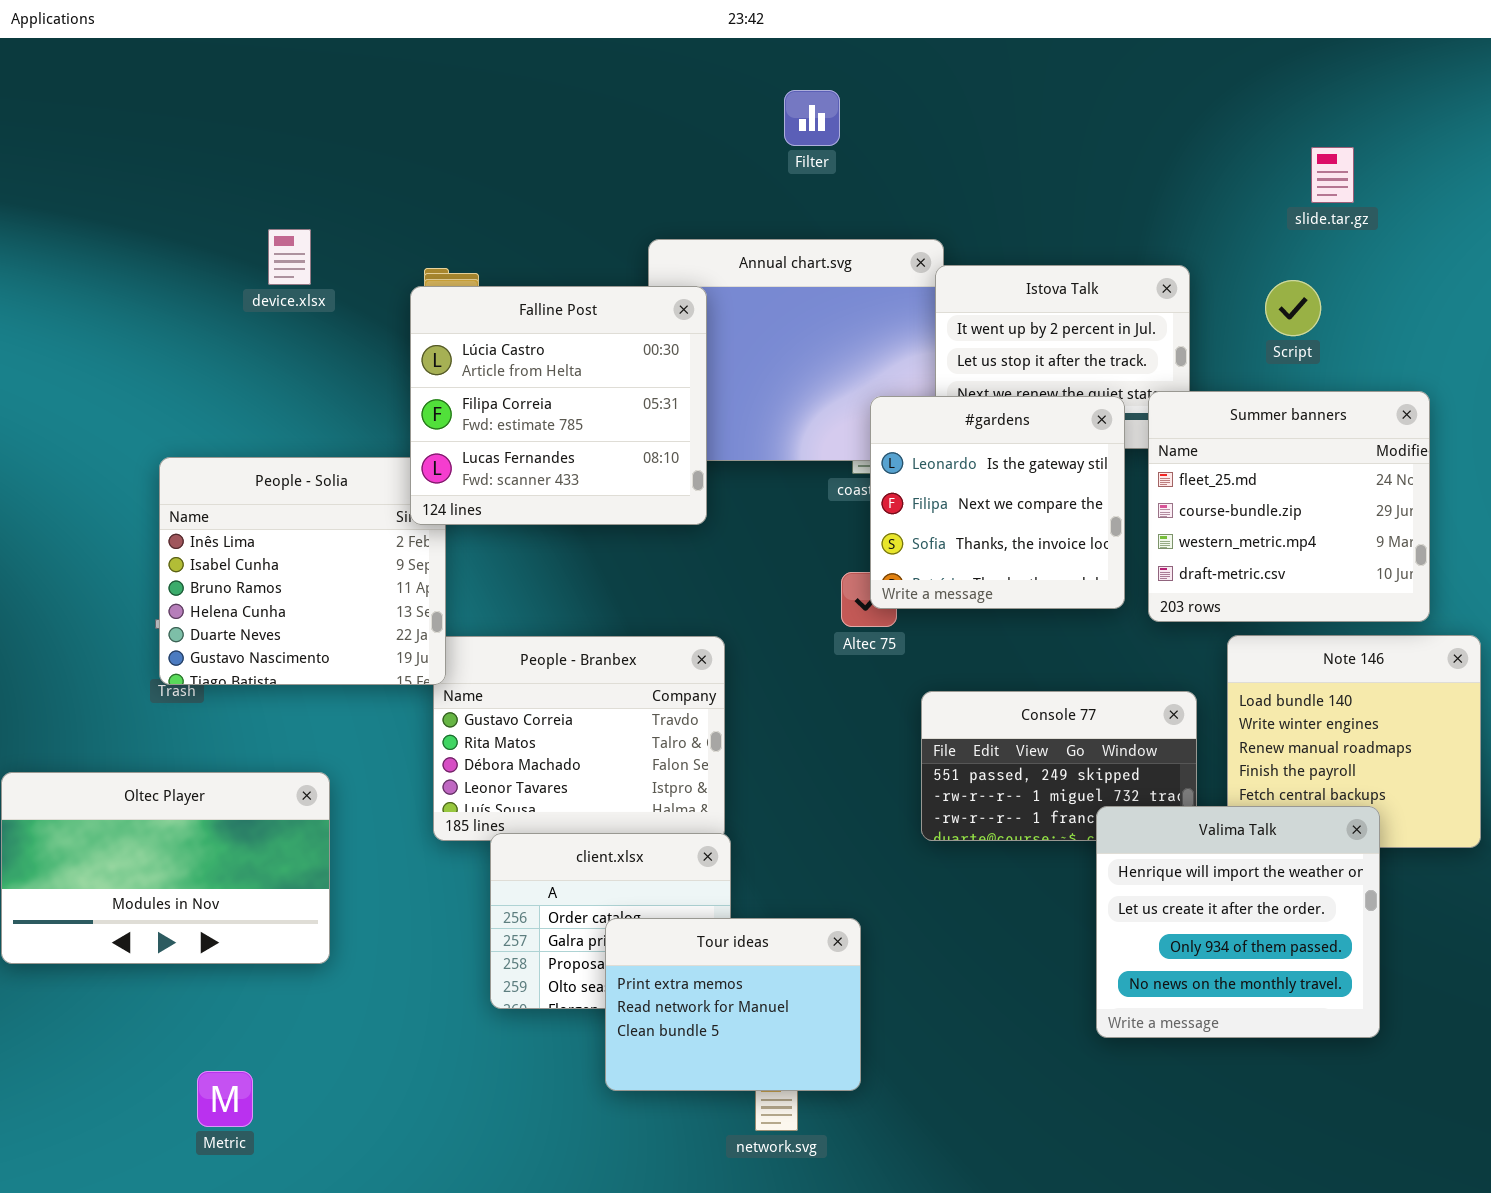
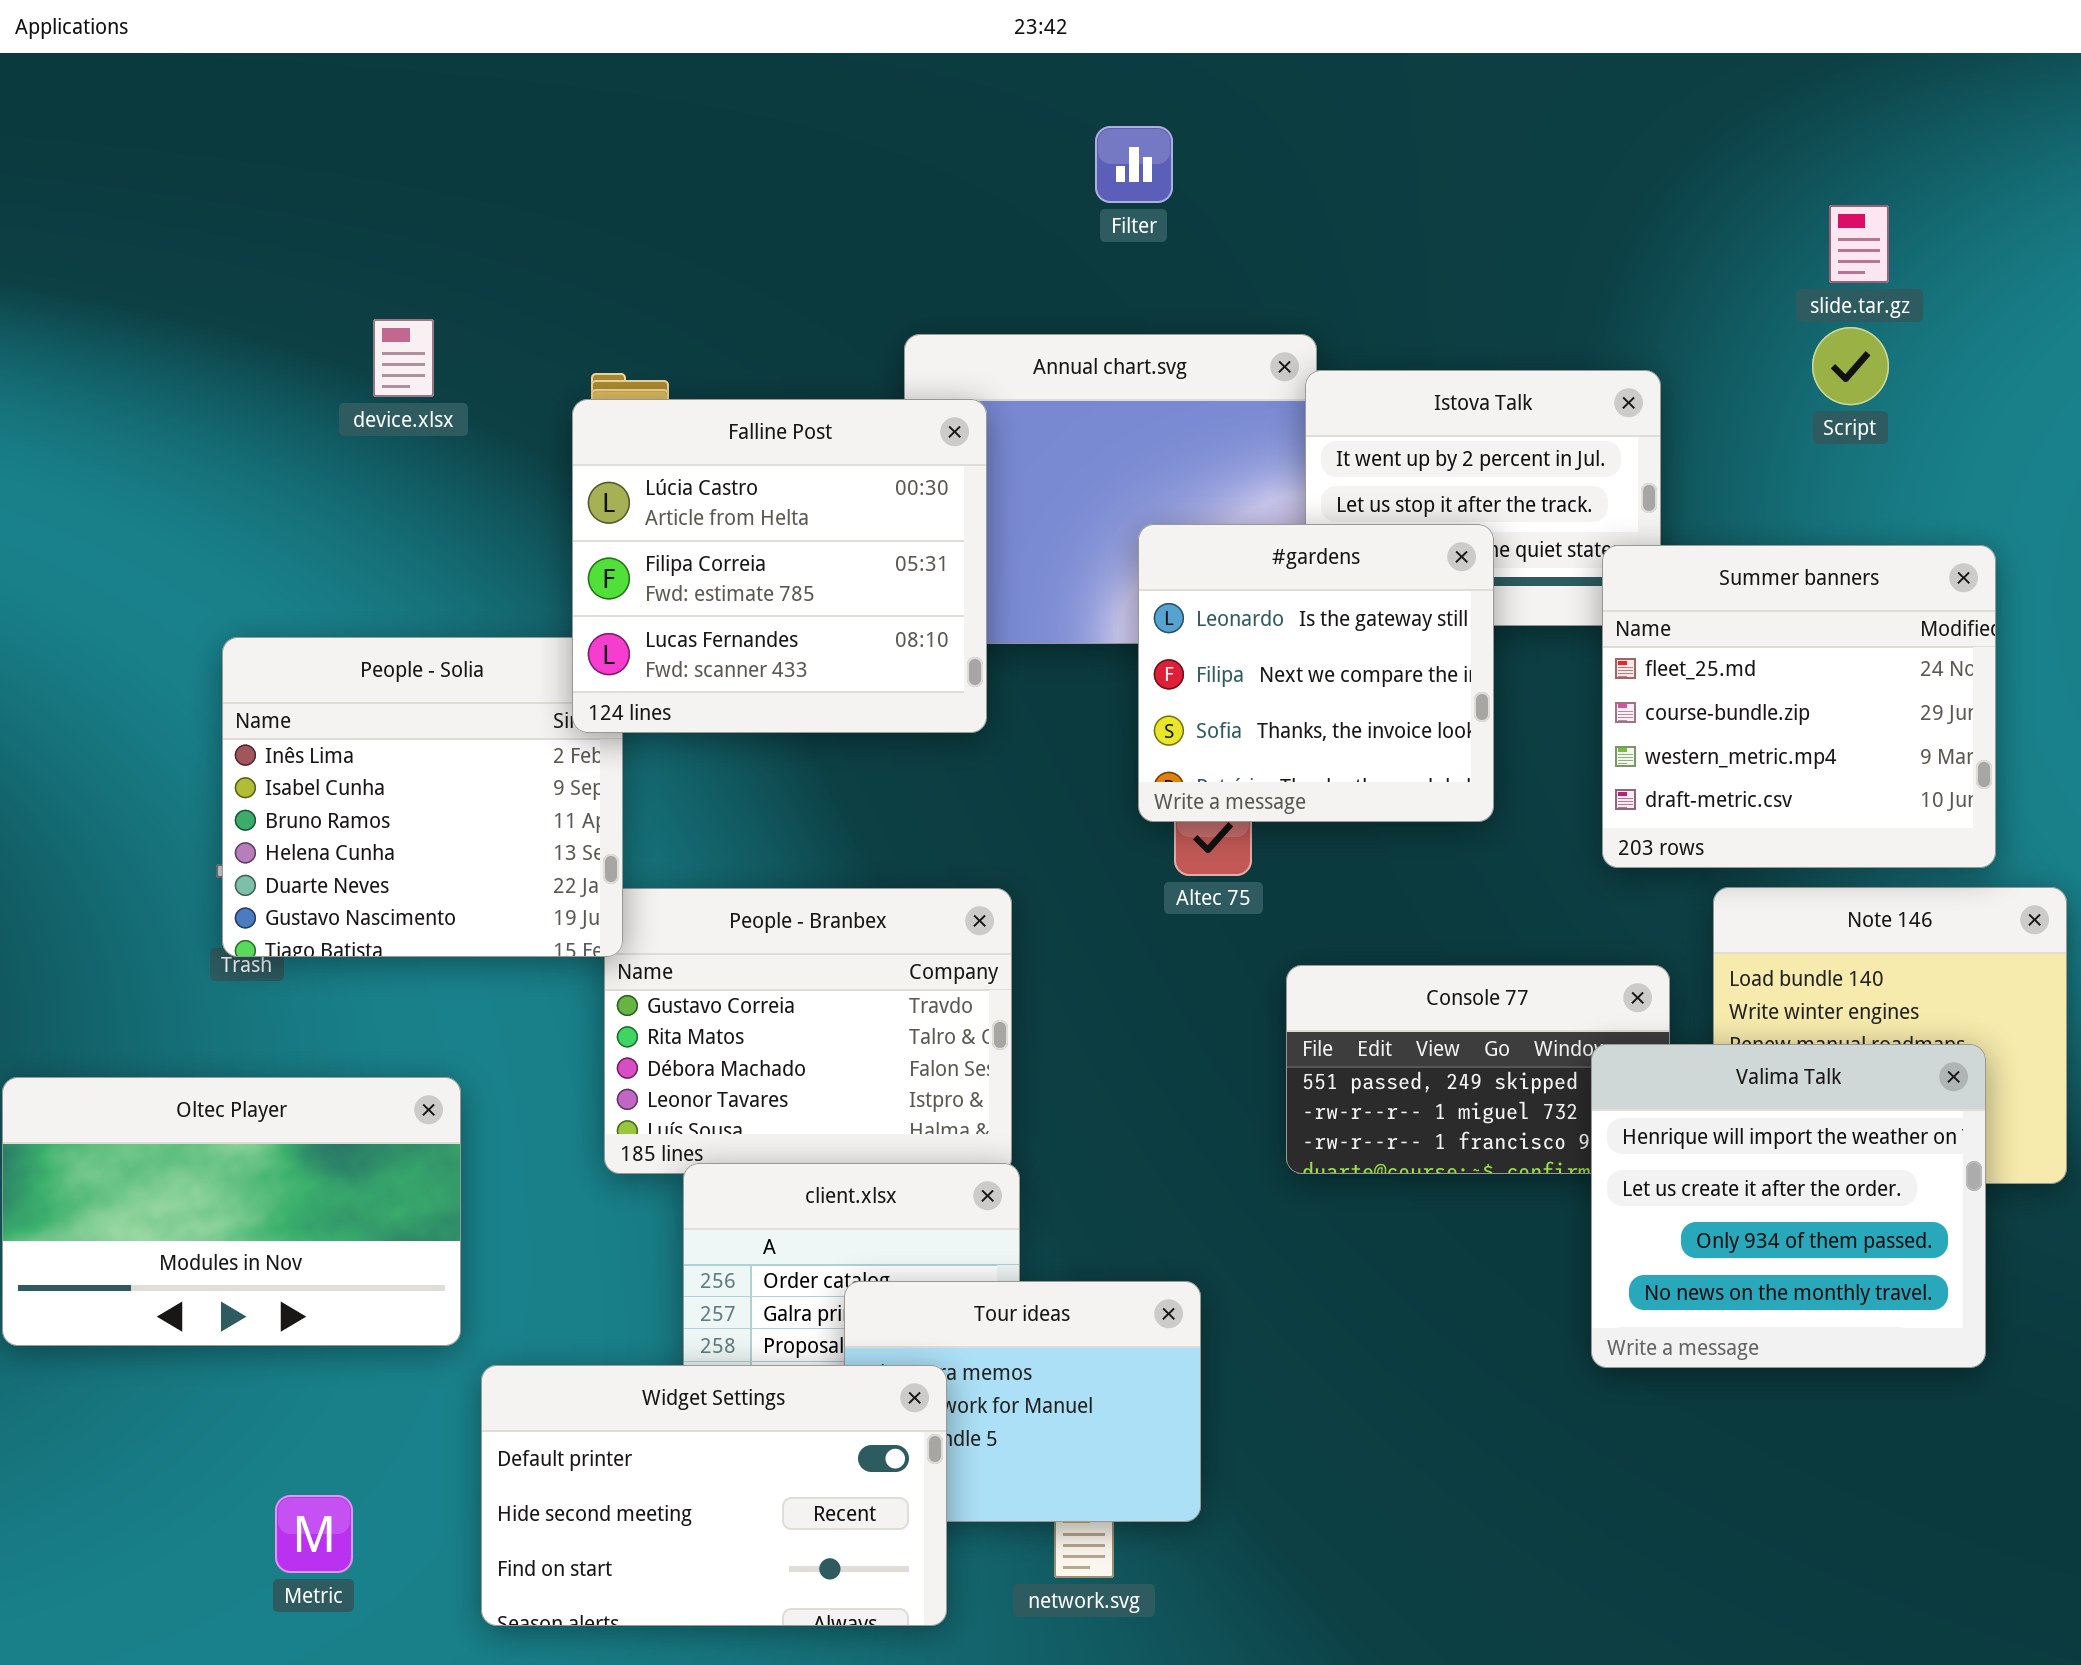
Script: [1265,280,1321,336] -> [1812,327,1889,405], moved
#gardens: [870,396,1125,609] -> [1138,524,1494,822], moved
Valima Talk: [1096,806,1380,1038] -> [1591,1044,1986,1368], moved
Widget Settings: none -> [481,1365,947,1626], opened

